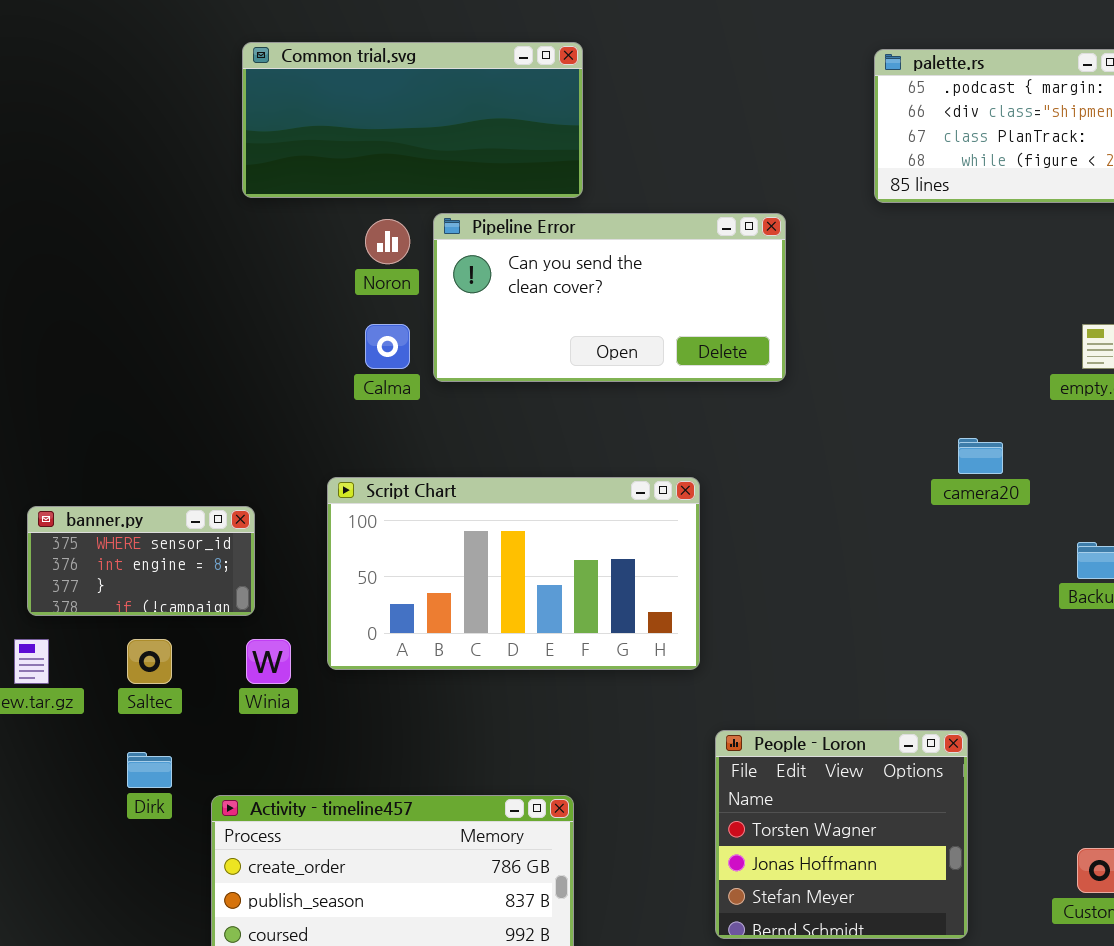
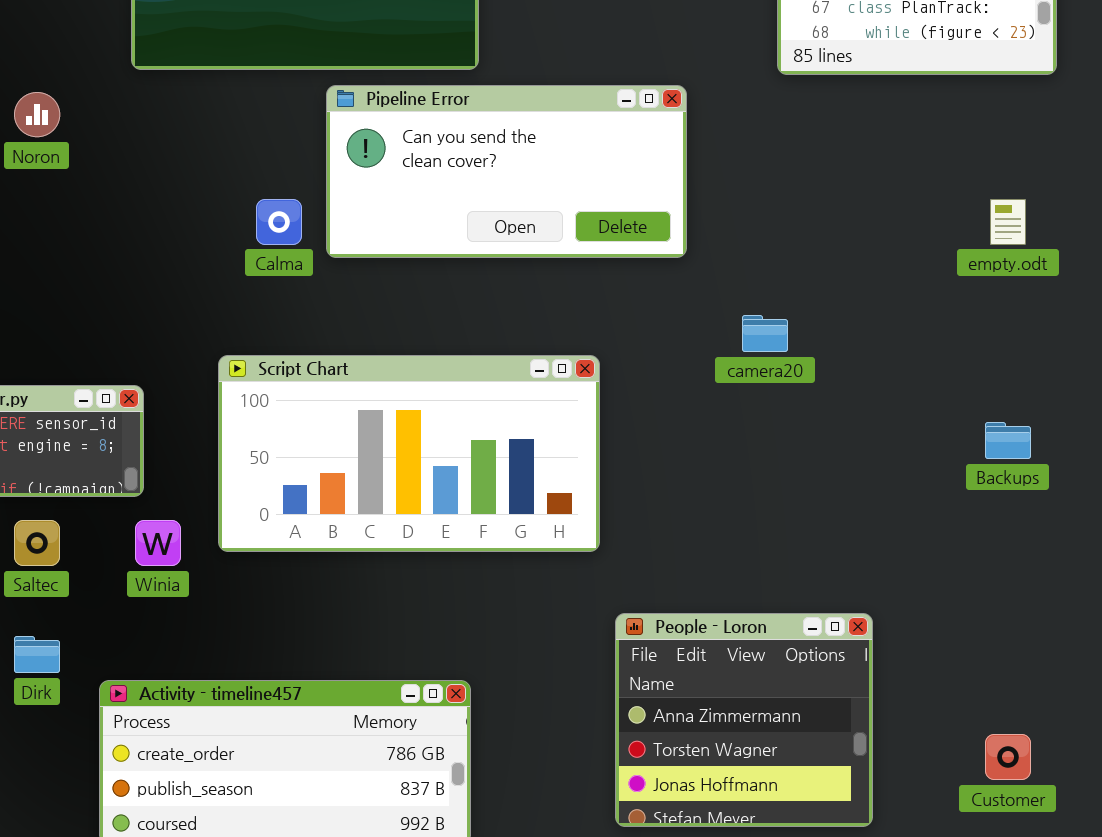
Noron: [365,219,410,264] -> [14,92,60,137], moved
camera20: [958,438,1003,474] -> [742,315,788,352], moved
People - Loron: [715,730,968,939] -> [615,613,873,827], scrolled up 1 row

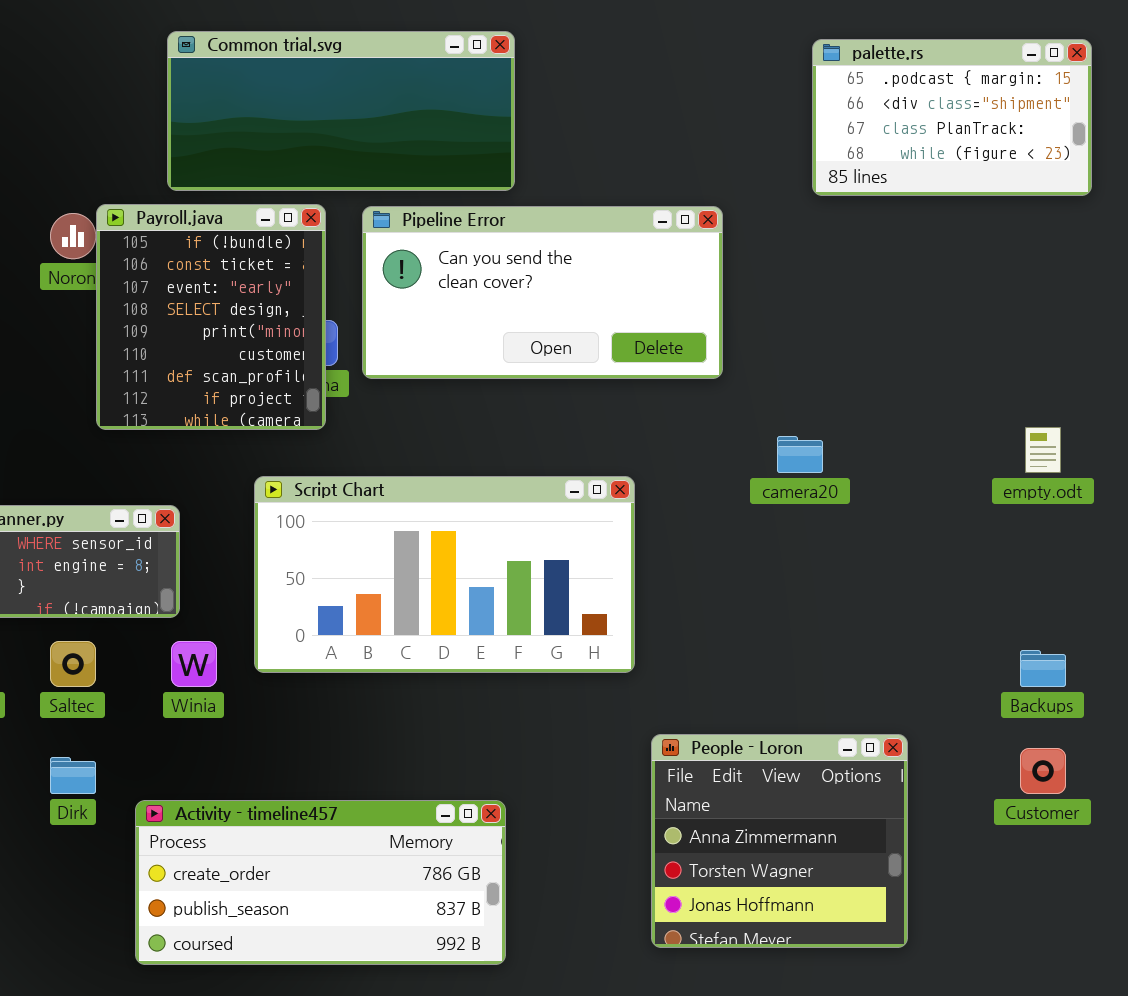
Payroll.java: none -> [96,204,326,430], opened
empty.odt: [990,199,1026,245] -> [1025,427,1061,473], moved
Backups: [985,422,1031,459] -> [1020,650,1066,687], moved
Customer: [985,734,1031,780] -> [1020,748,1066,794], moved

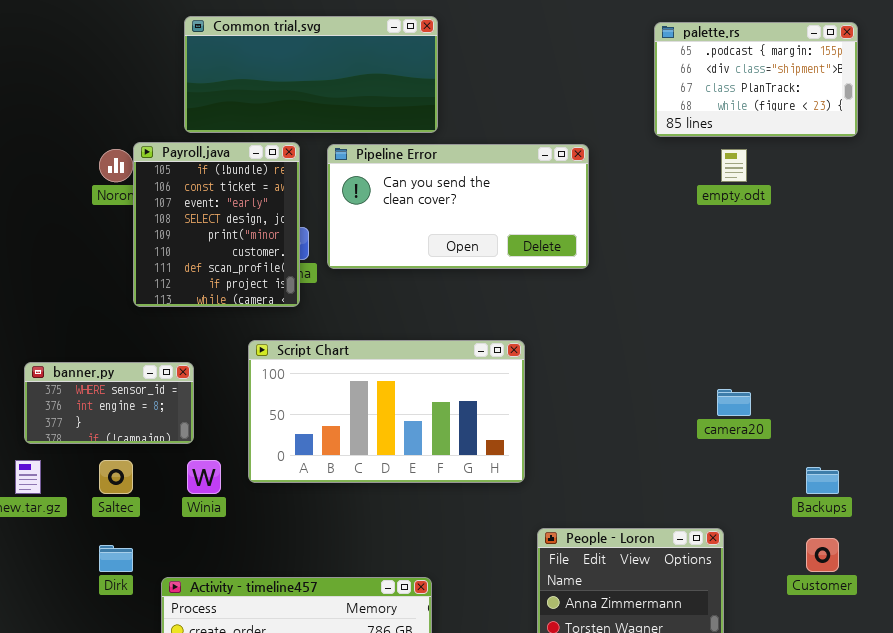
empty.odt: [1025,427,1061,473] -> [721,149,747,182], moved
camera20: [777,436,823,473] -> [717,389,751,416], moved

